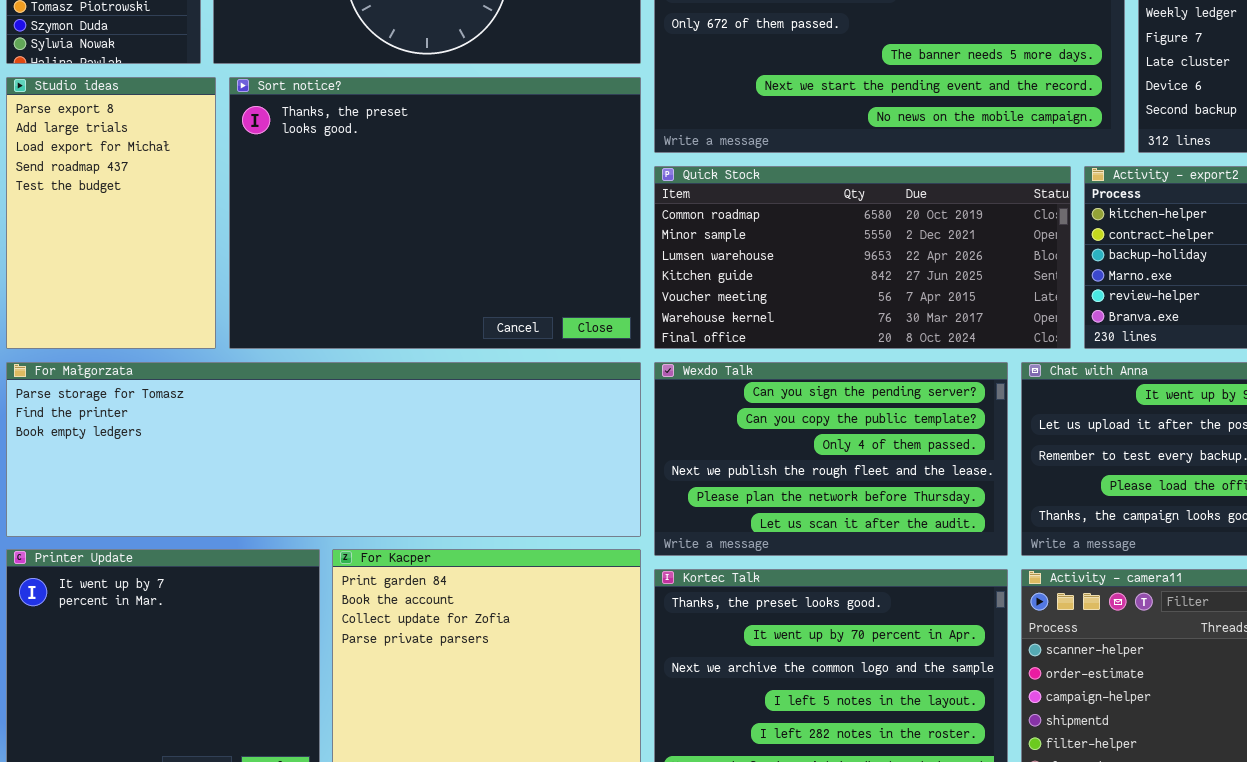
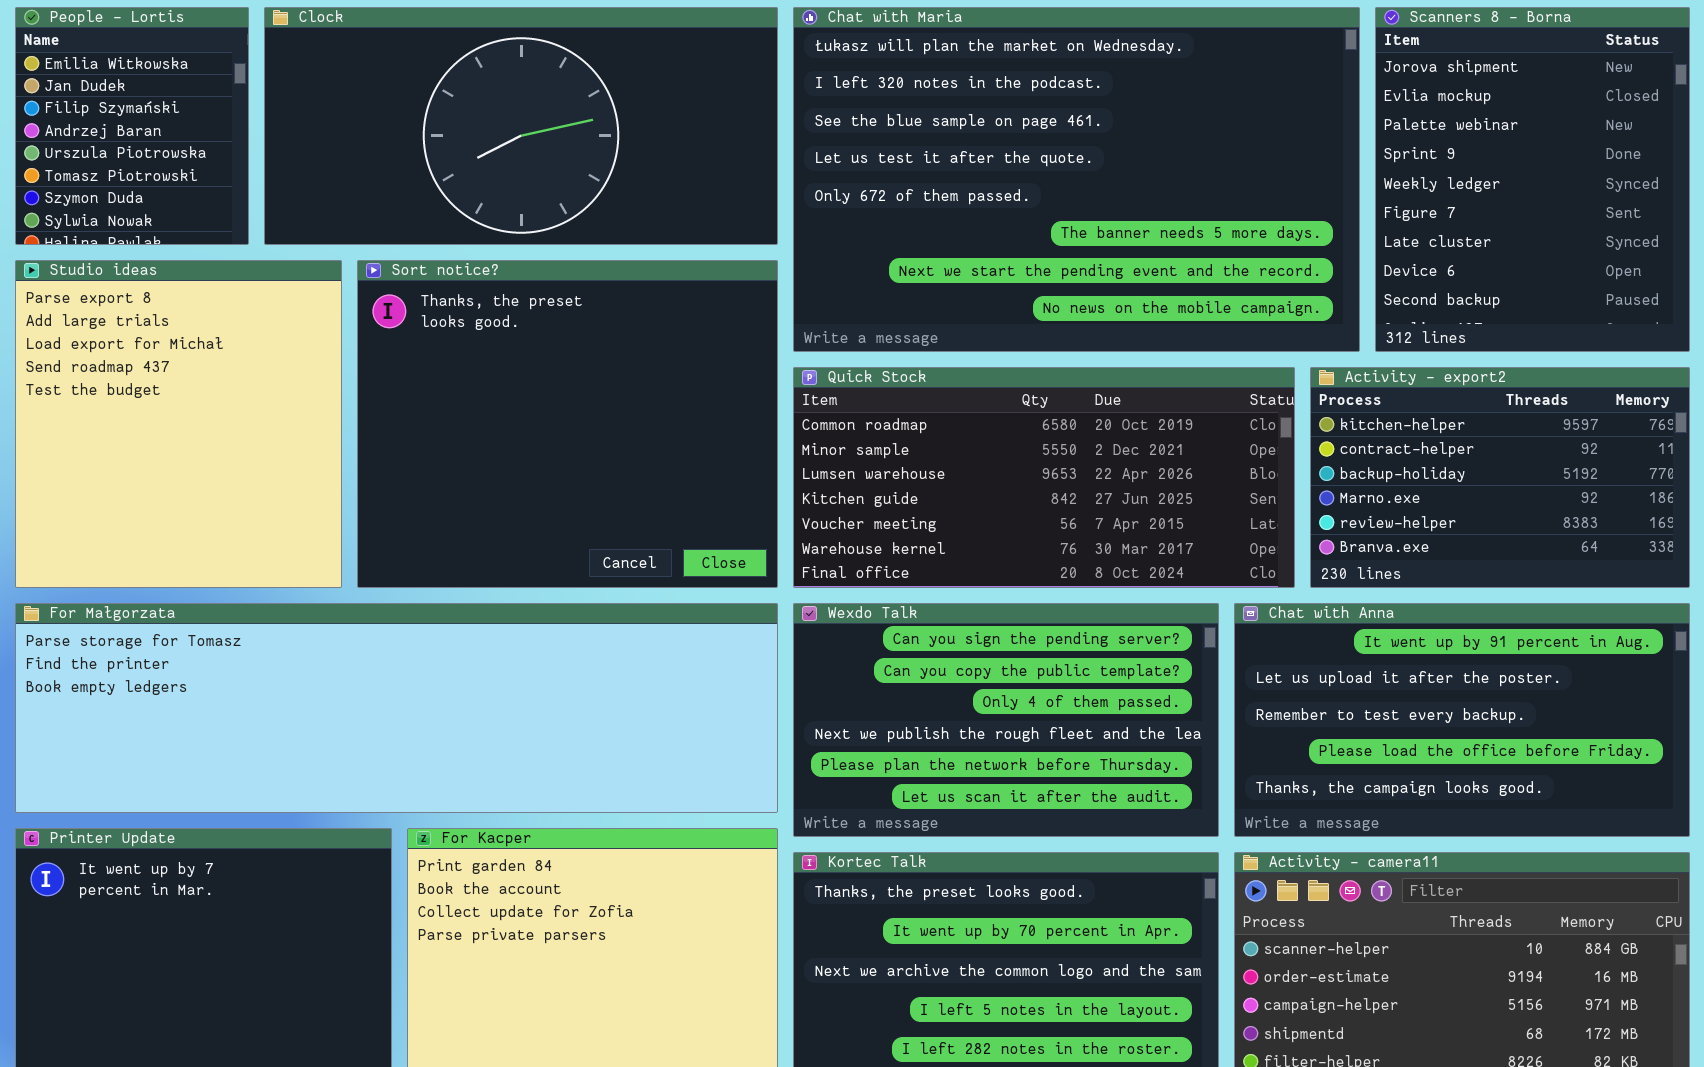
Studio ideas: [6,77,216,349] -> [15,260,342,588], resized
Sort notice?: [229,77,641,349] -> [357,260,778,588], resized

